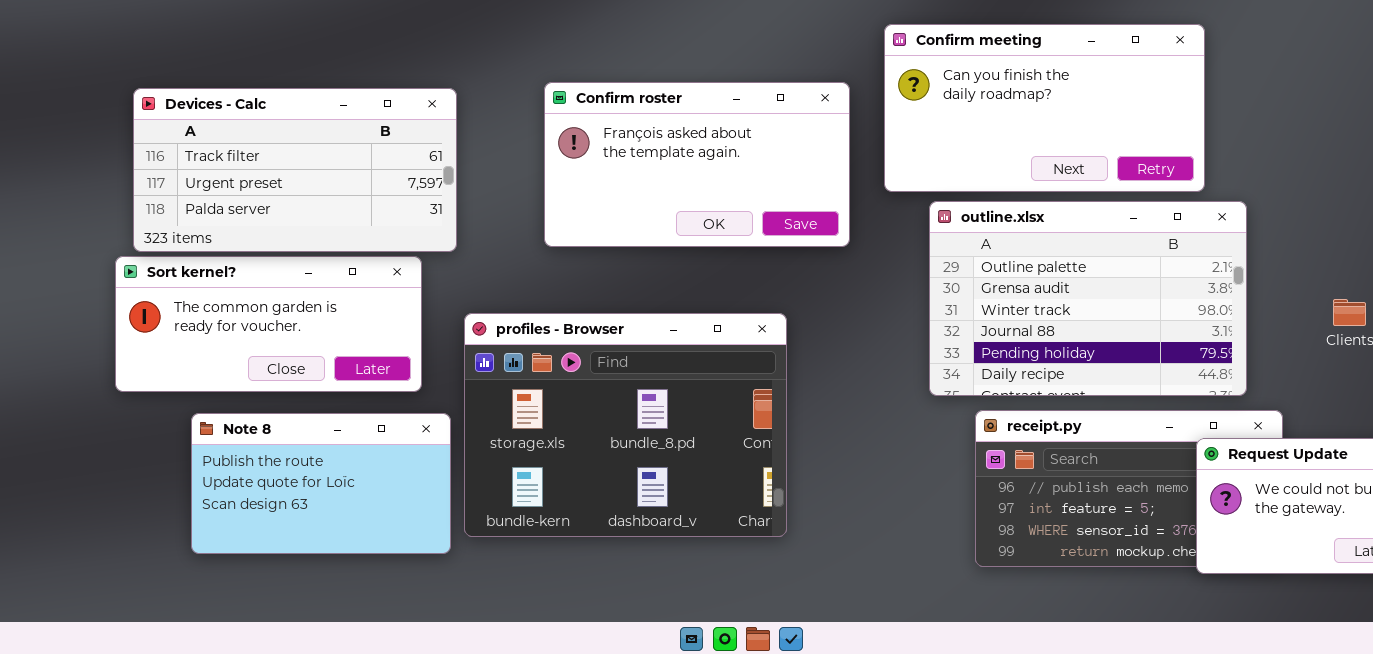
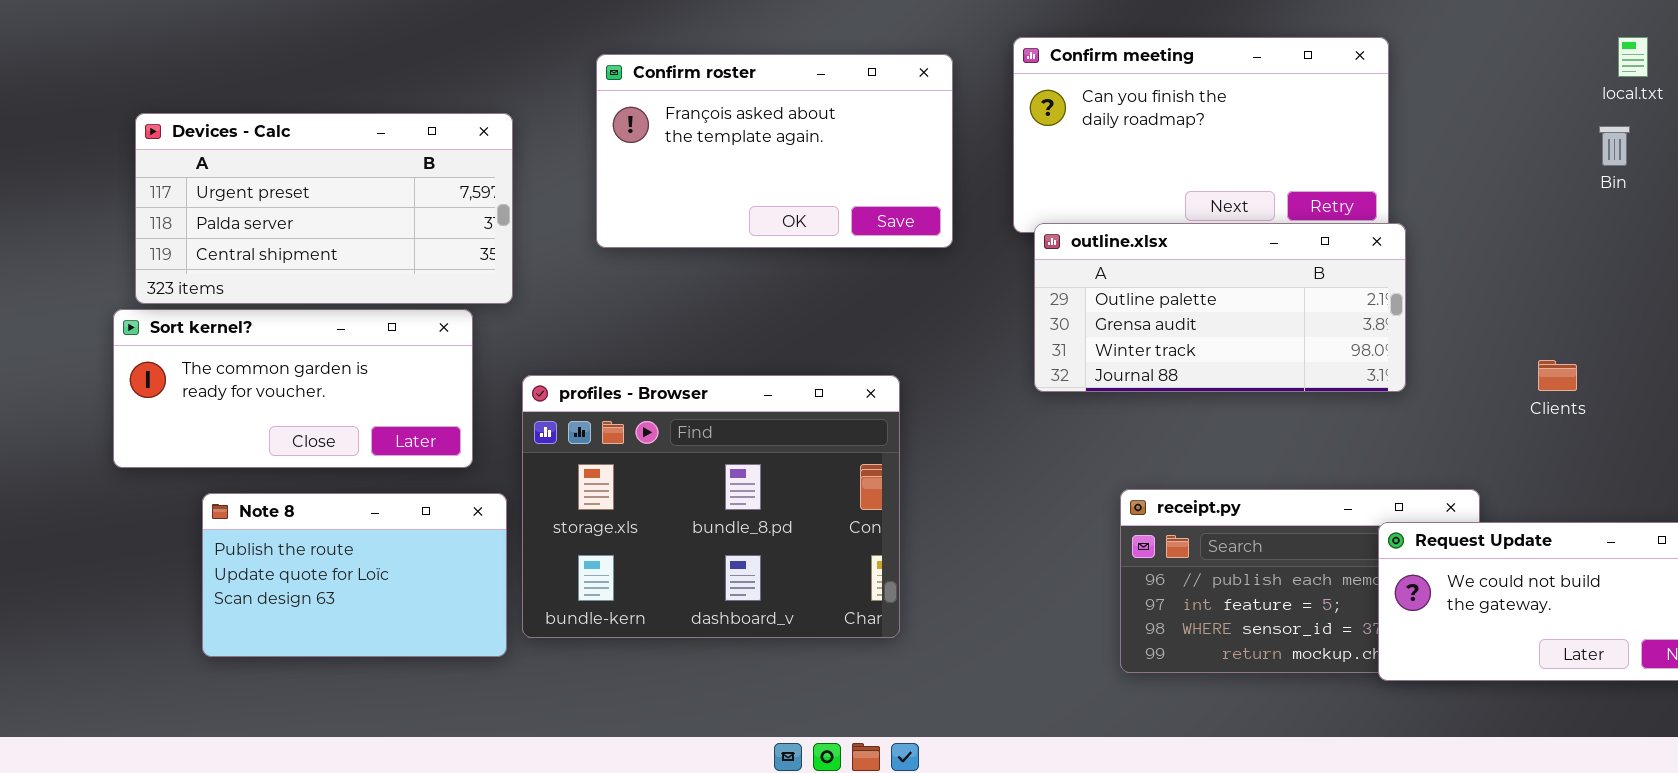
Confirm roster: [544,82,850,247] -> [596,54,953,248], moved
Devices - Calc: [133,88,457,252] -> [135,113,513,304], scrolled down 1 row
outline.xlsx: [929,201,1247,396] -> [1034,223,1406,392], moved, resized

